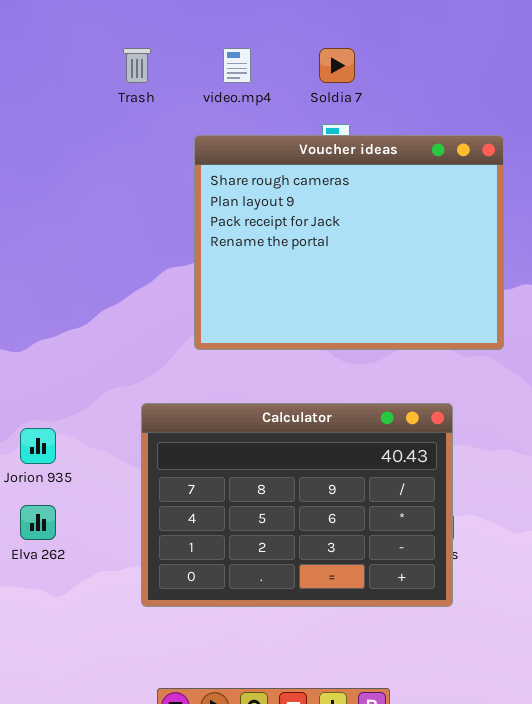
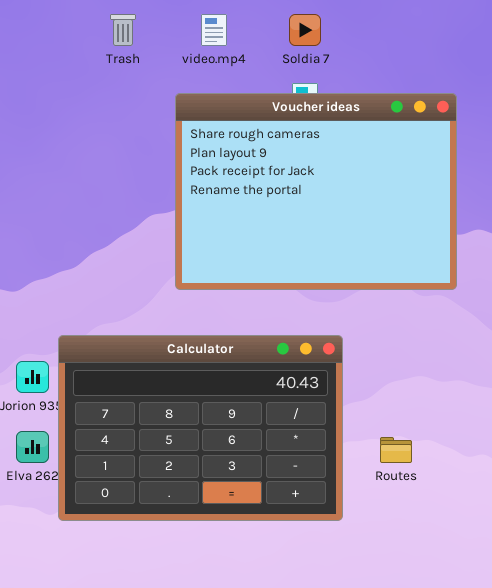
Calculator: [141,403,453,607] -> [58,335,343,521], moved

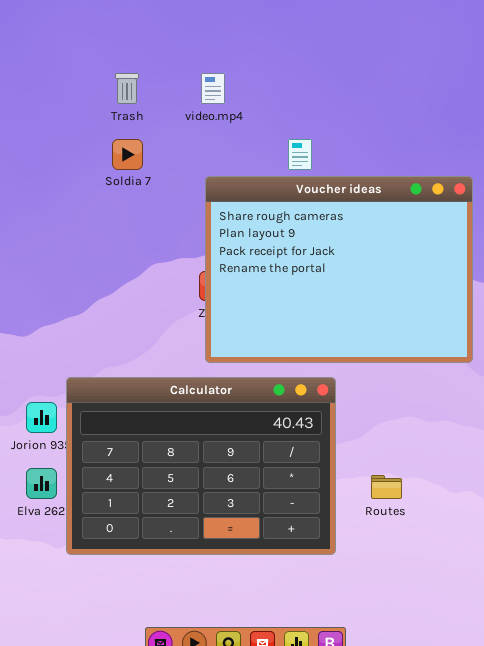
Soldia 7: [289,14,321,46] -> [112,139,143,170], moved
Voucher ideas: [175,93,457,290] -> [205,176,473,363], moved

